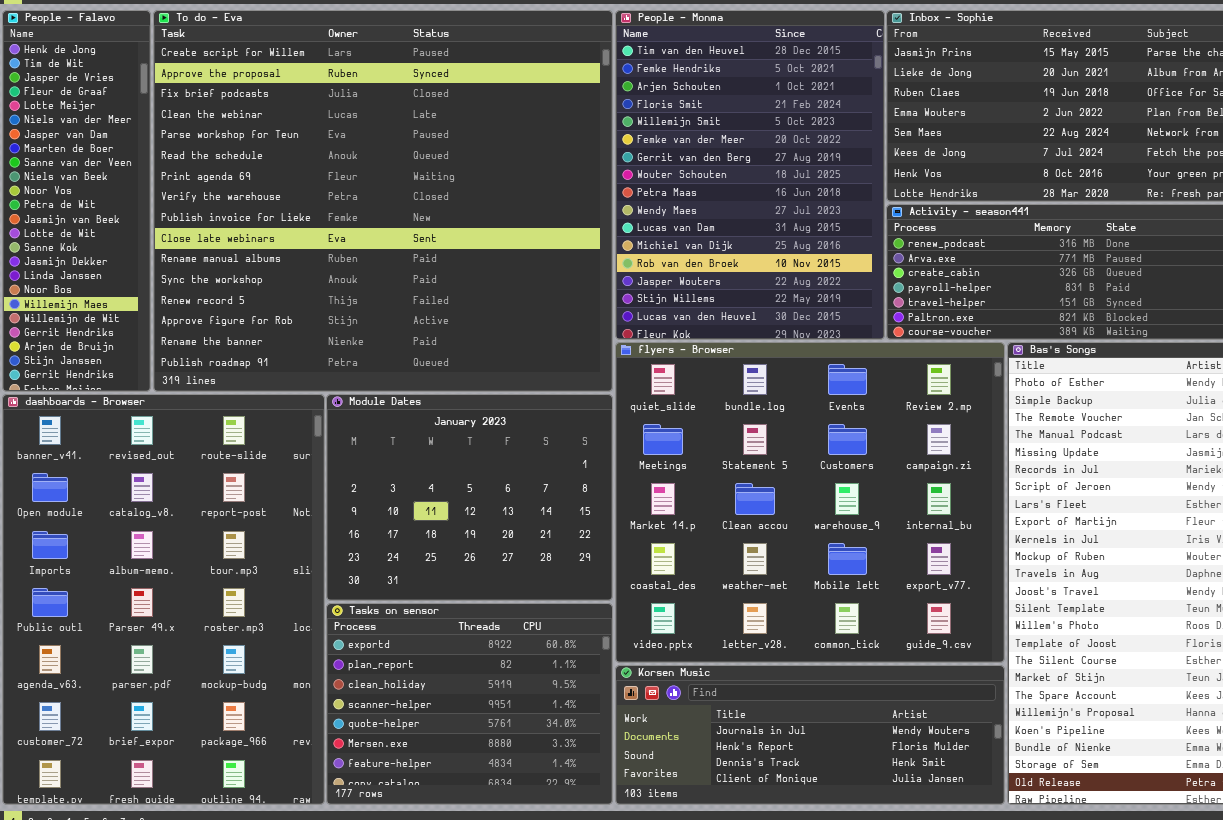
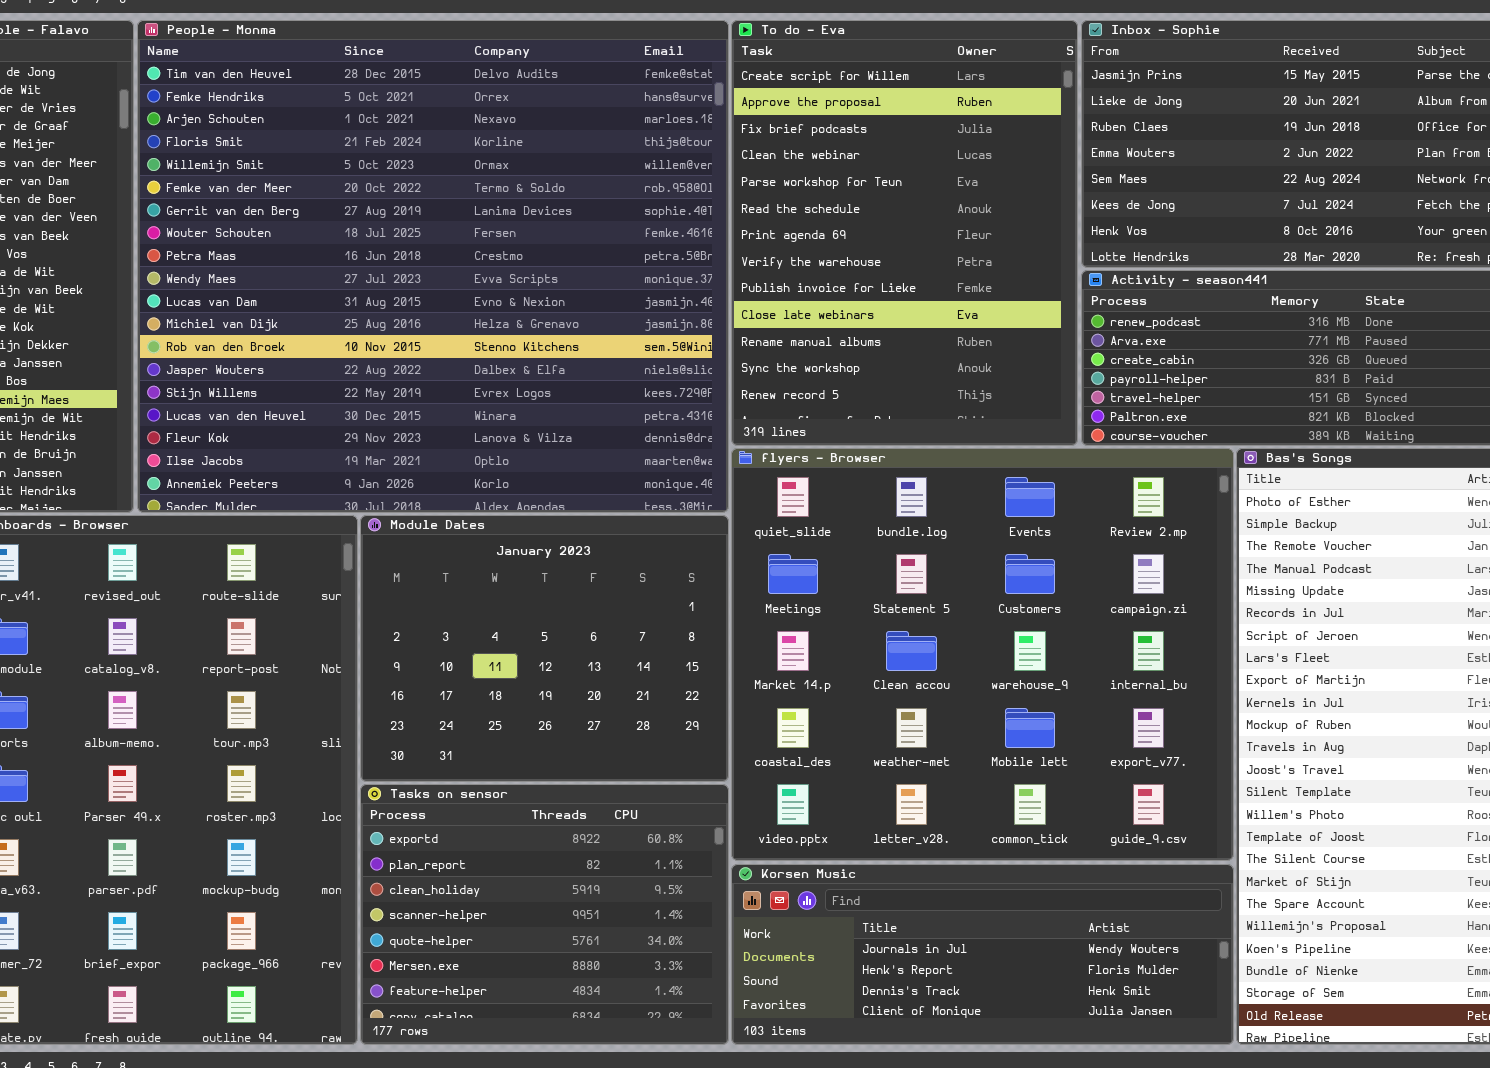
To do - Eva: [153,10,613,392] -> [731,20,1078,446], moved, resized
People - Monma: [615,10,885,340] -> [137,20,729,513], moved, resized

